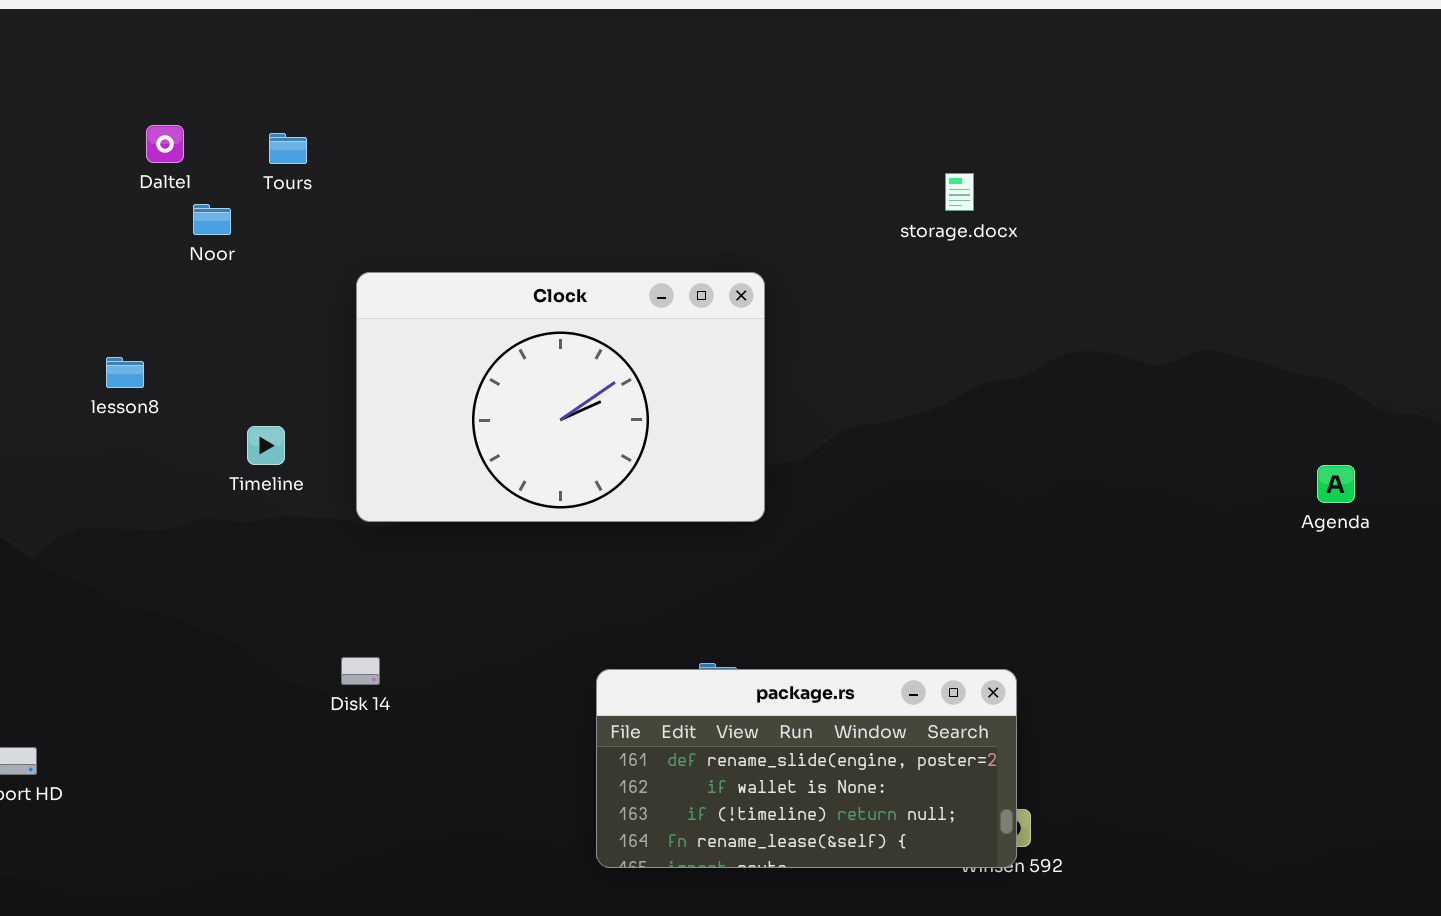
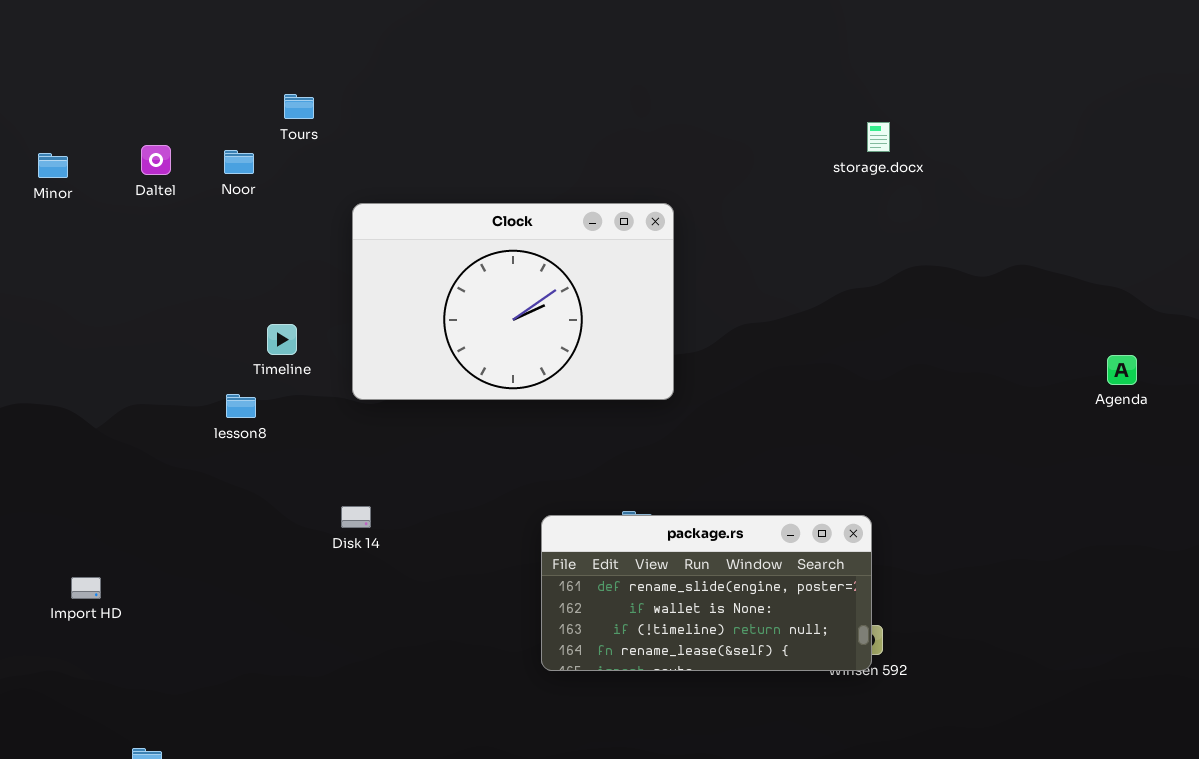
Daltel: [146,125,184,163] -> [141,145,171,175], moved
storage.docx: [945,173,974,211] -> [867,122,890,152], moved
lesson8: [106,357,144,388] -> [226,394,256,418], moved

